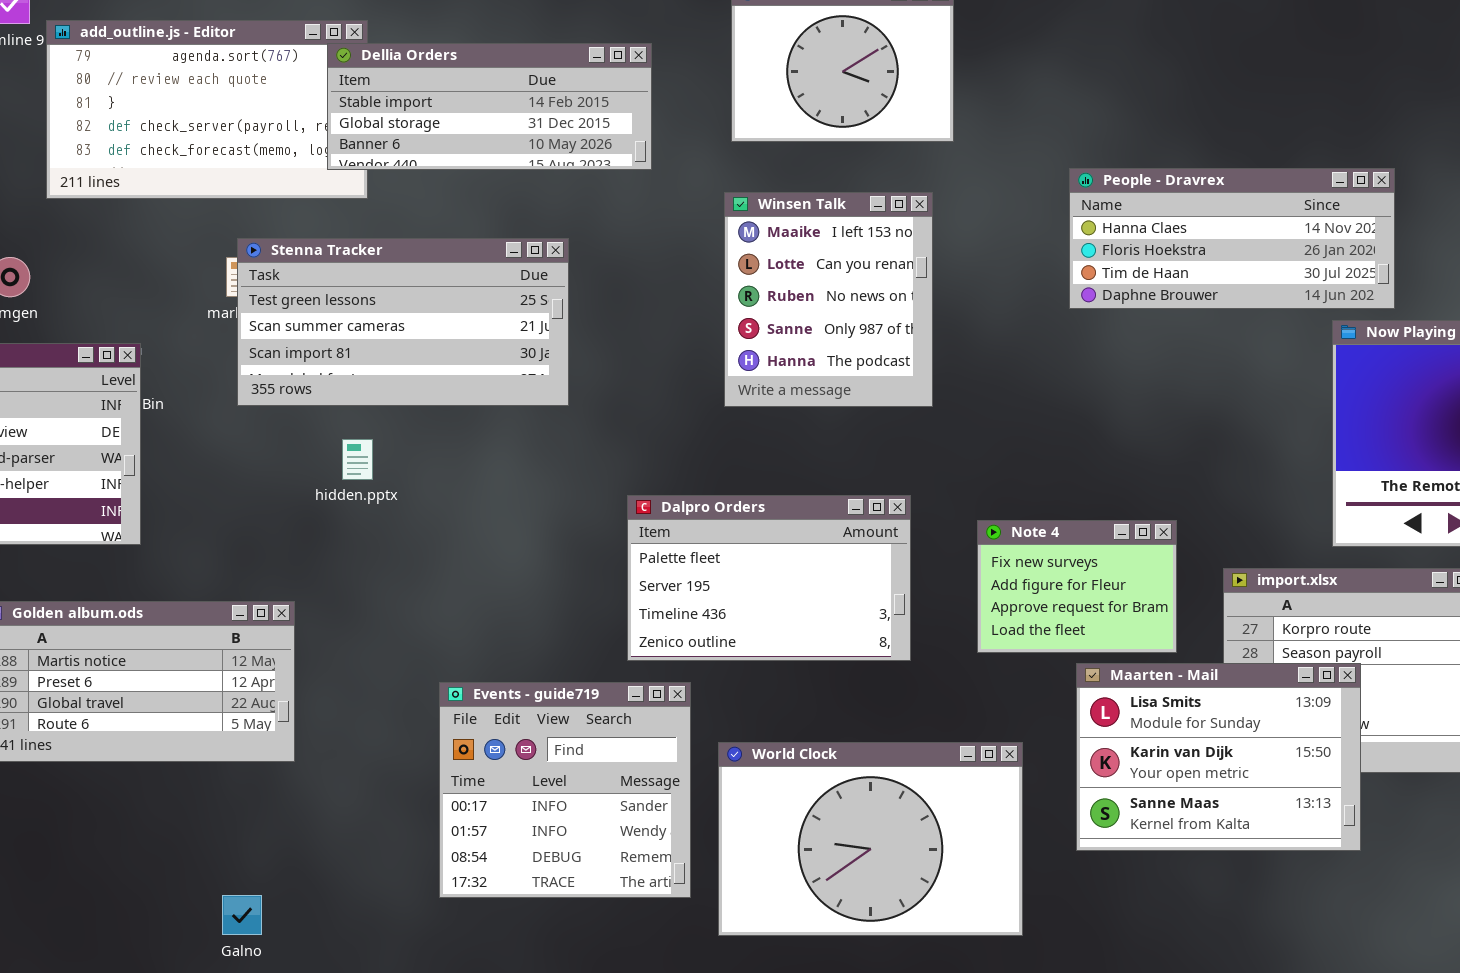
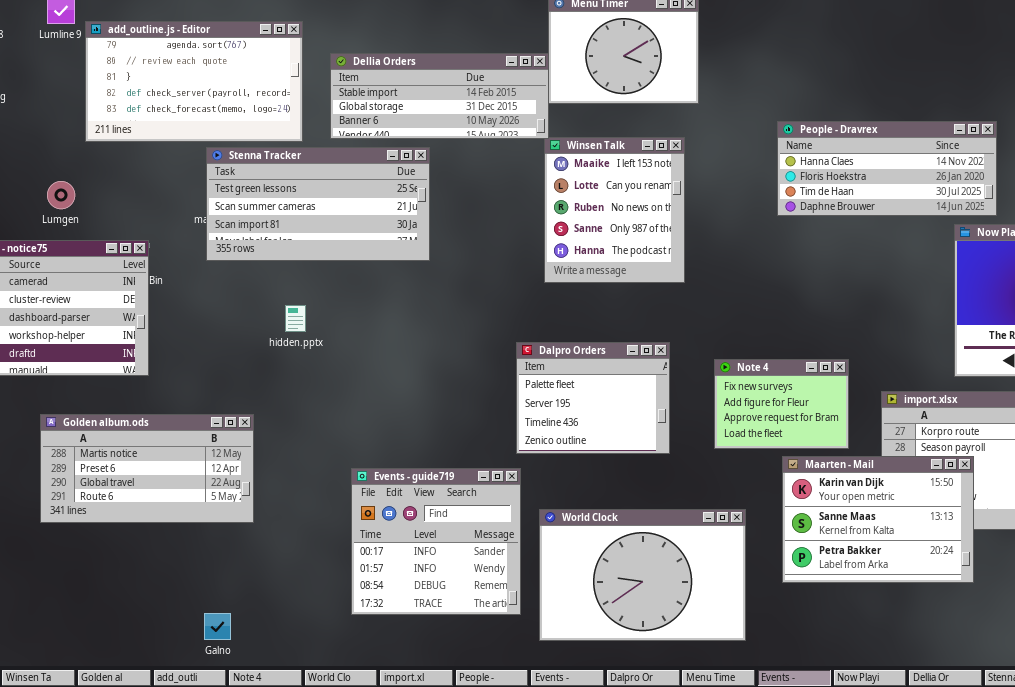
Dellia Orders: [327,43,652,170] -> [330,53,549,139], moved
Stenna Tracker: [237,238,569,406] -> [206,147,430,261], moved
Dalpro Orders: [627,495,911,661] -> [516,342,670,454], resized
Maarten - Mail: [1076,663,1361,851] -> [782,456,974,583], scrolled down 1 row

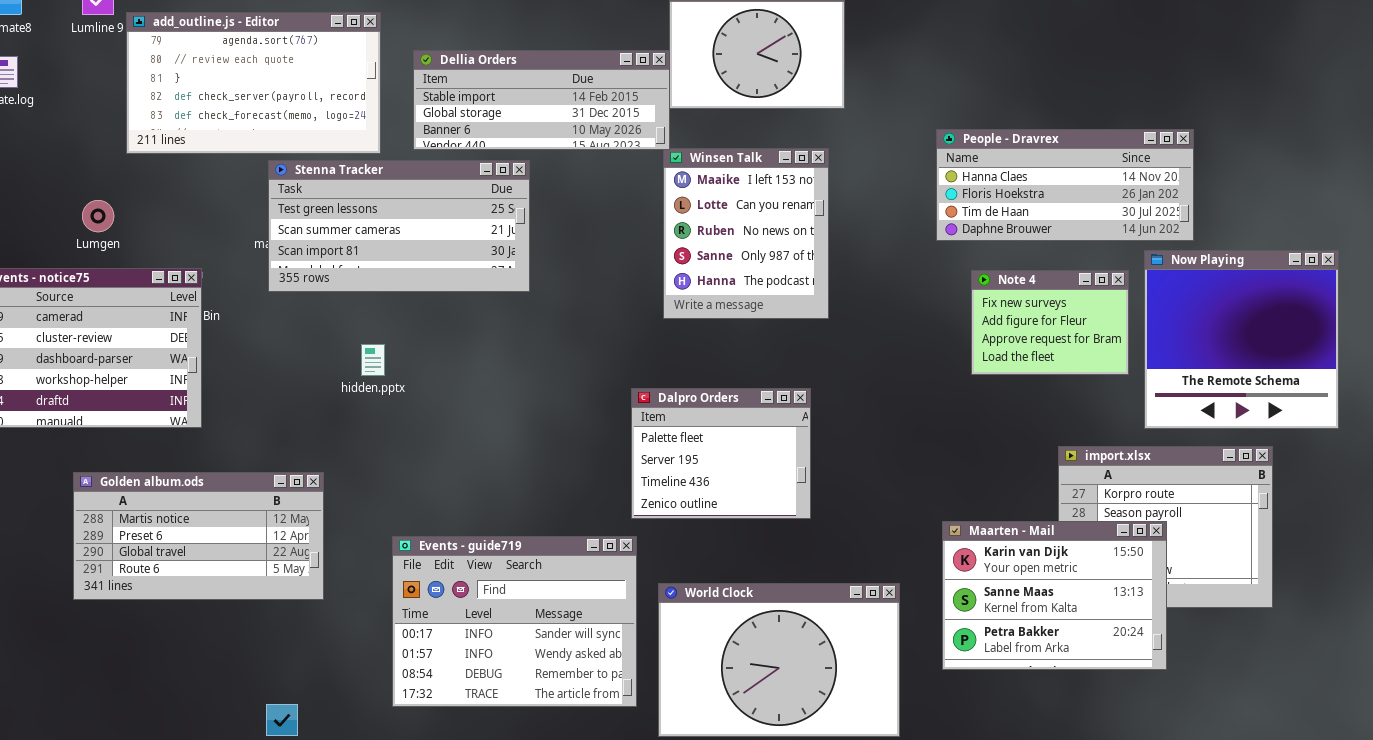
Note 4: [714,359,849,449] -> [971,270,1129,375], moved
Events - guide719: [351,468,521,615] -> [392,536,637,707], resized

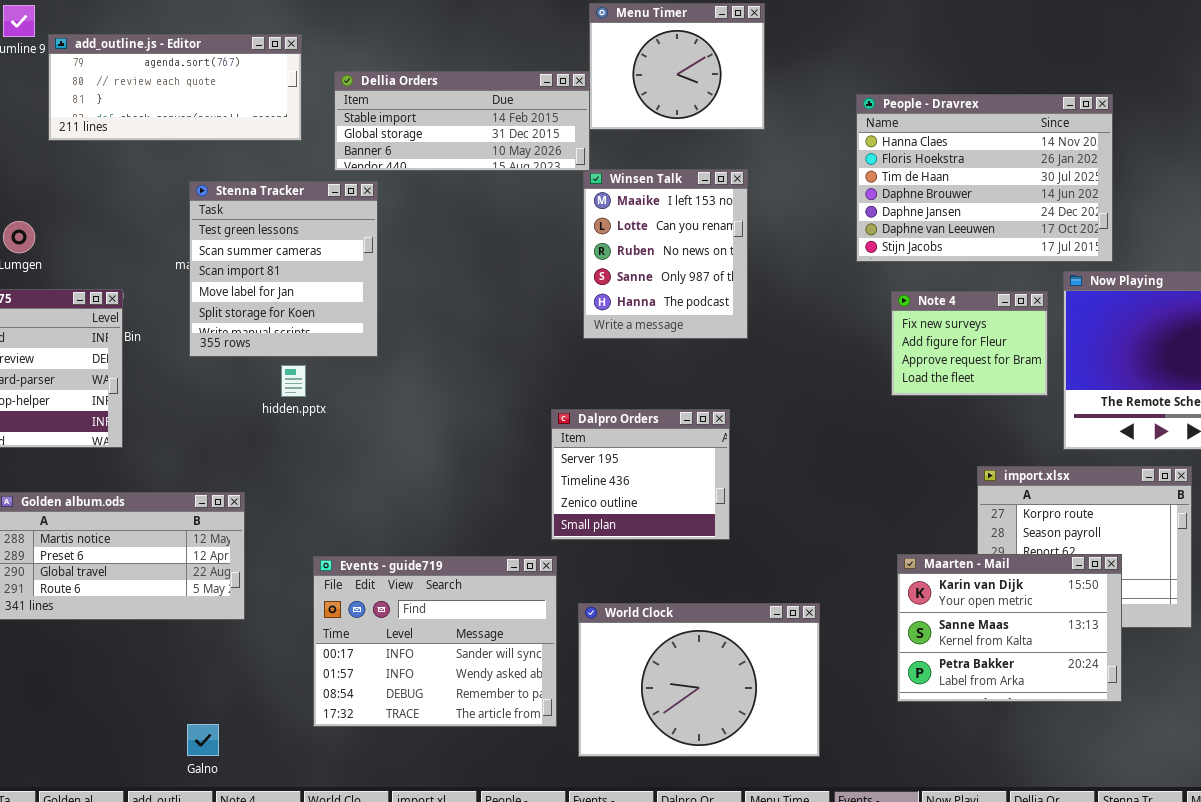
add_outline.js - Editor: [126,12,381,154] -> [48,34,302,141], resized
People - Dravrex: [936,129,1194,241] -> [856,94,1113,262], resized
Stenna Tracker: [268,160,530,292] -> [189,181,378,357], resized
Dalpro Orders: [631,388,811,519] -> [551,409,730,540], scrolled down 1 row
Maarten - Mail: [942,521,1167,670] -> [897,554,1122,702], moved

